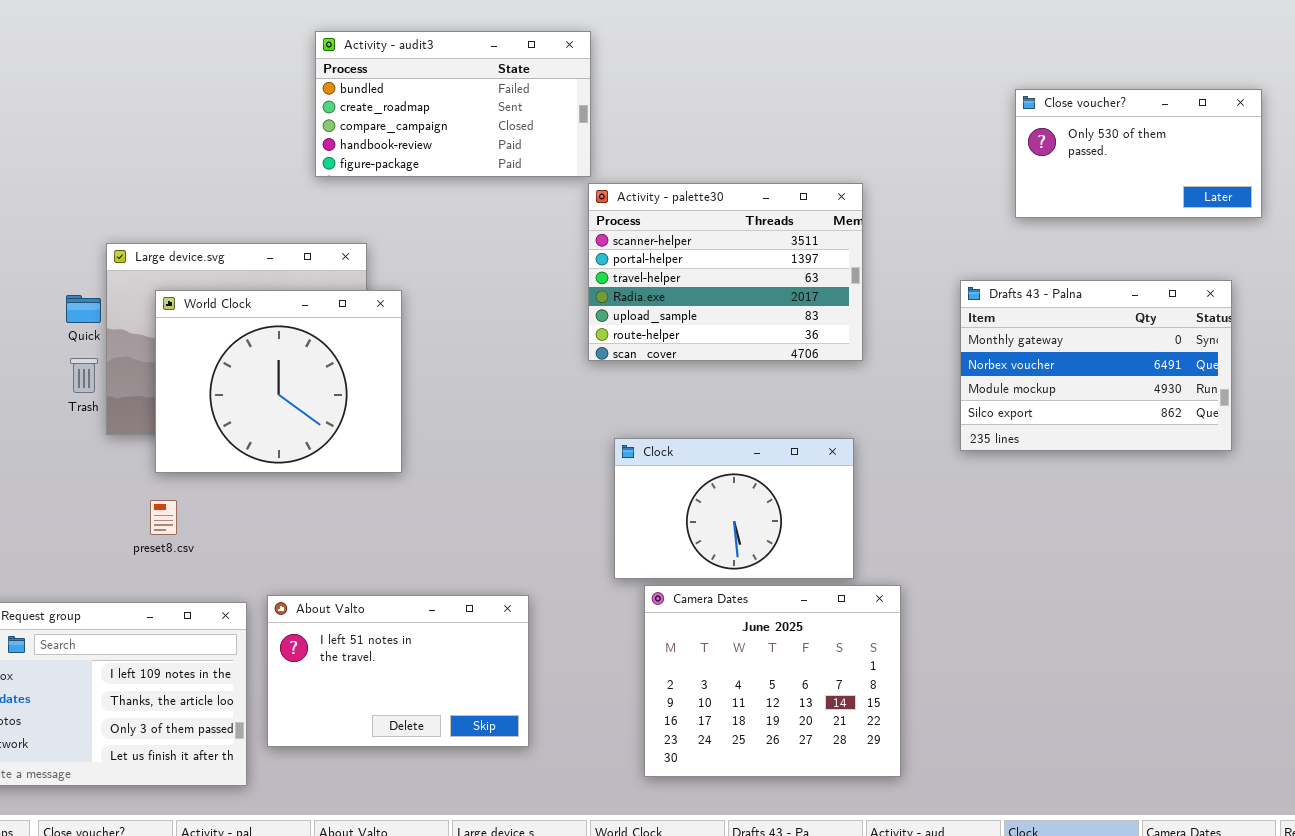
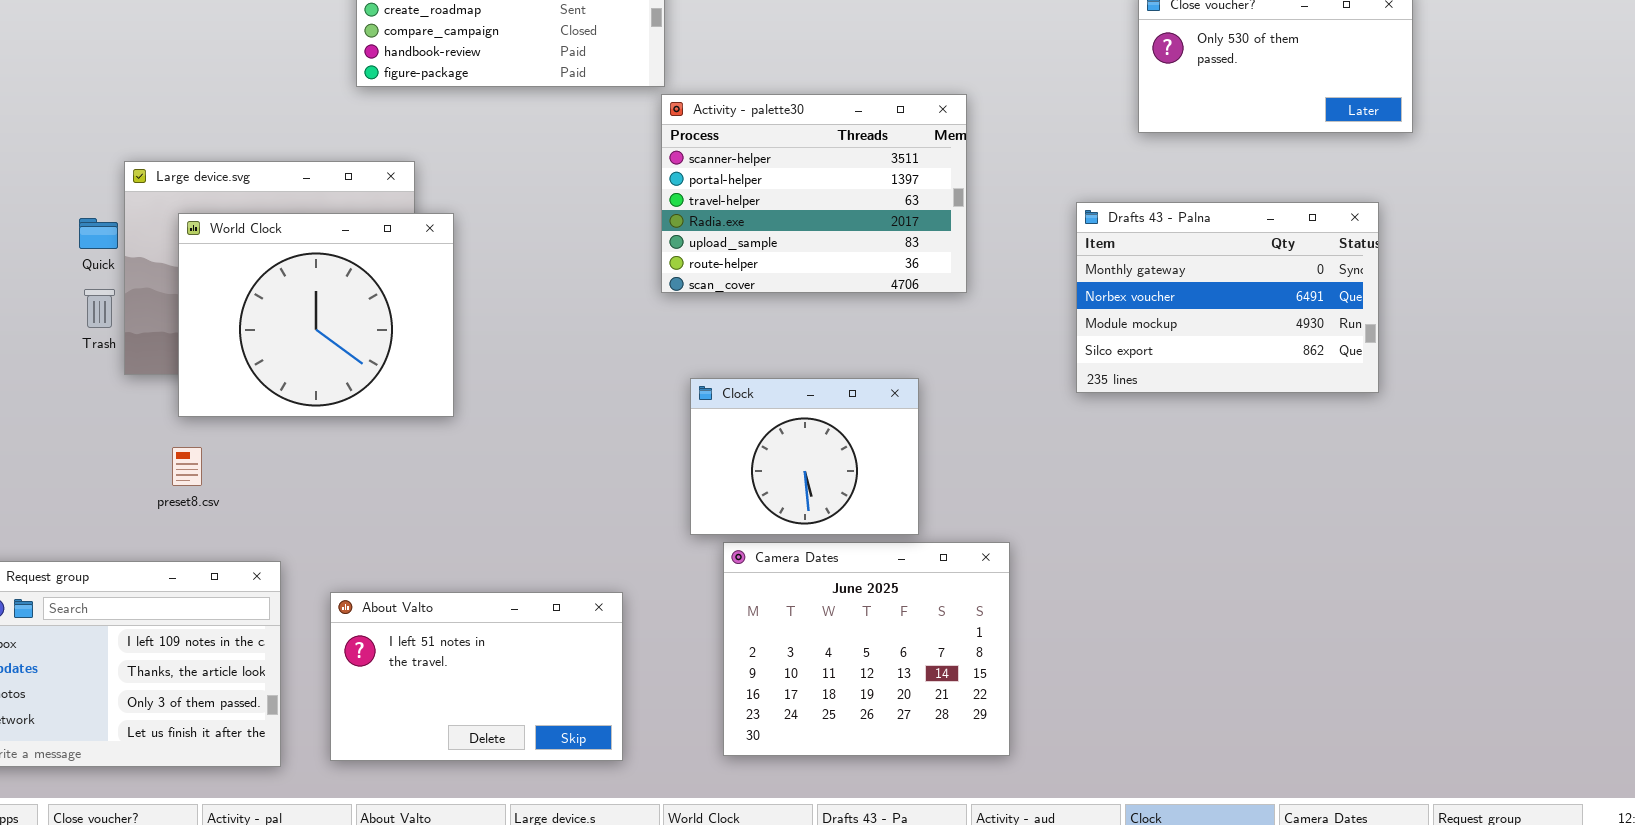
Clock: [614,438,854,579] -> [690,378,919,535], resized
About Valto: [267,595,529,747] -> [330,592,623,761], moved

